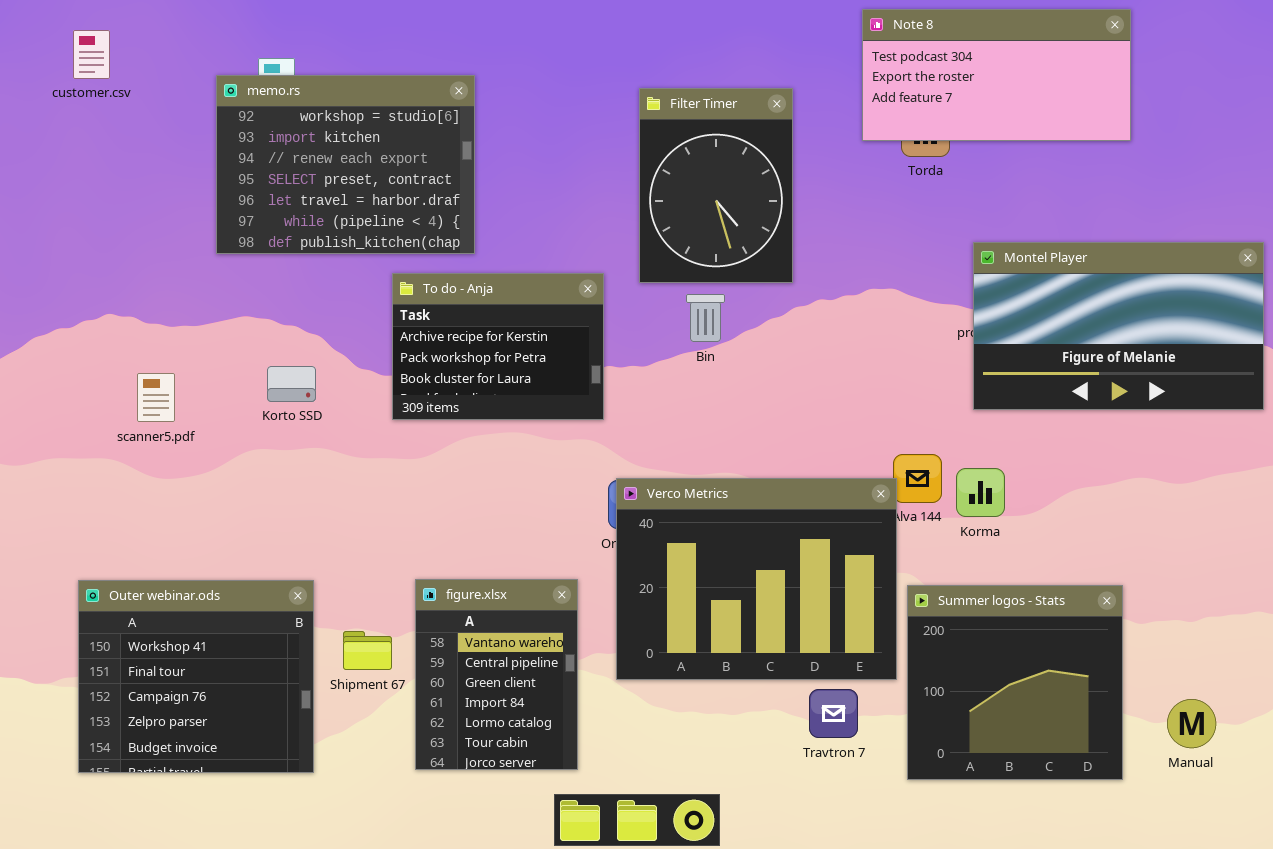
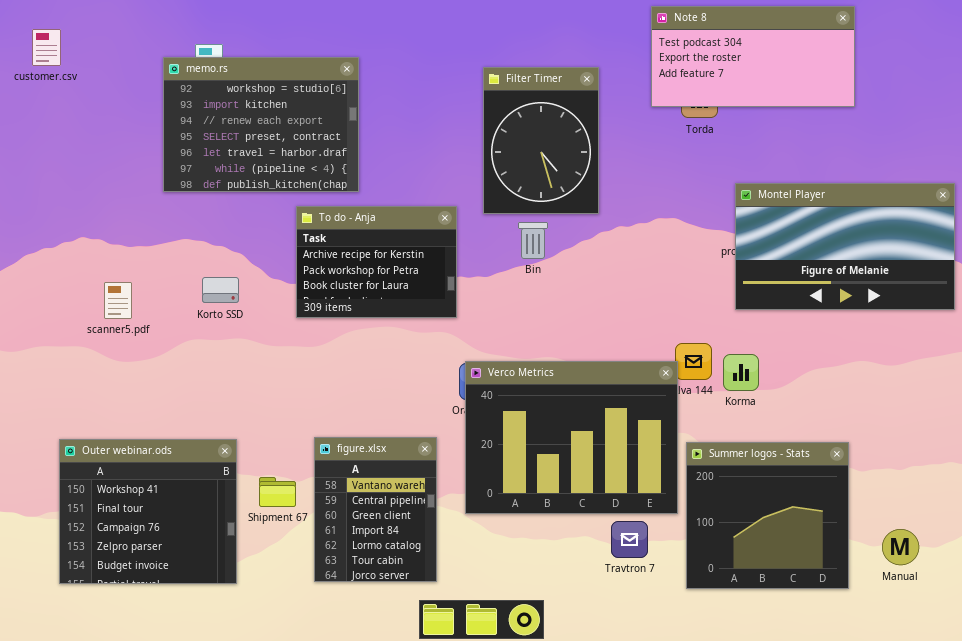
customer.csv: [73,30,110,79] -> [32,29,61,66], moved

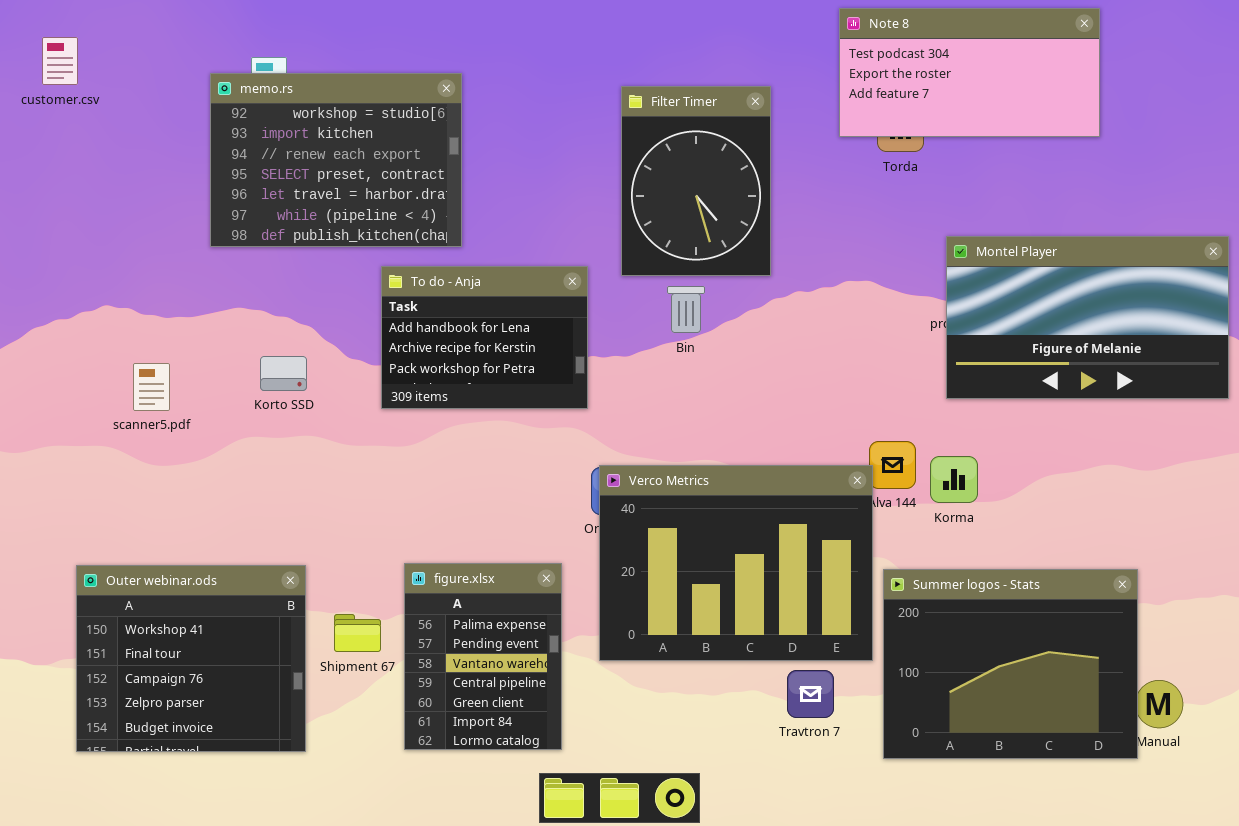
To do - Anja: [296,206,457,318] -> [381,266,588,409], scrolled up 1 row
figure.xlsx: [314,437,437,582] -> [404,563,562,750], scrolled up 2 rows
Summer logos - Stats: [686,442,849,589] -> [883,569,1138,759], resized

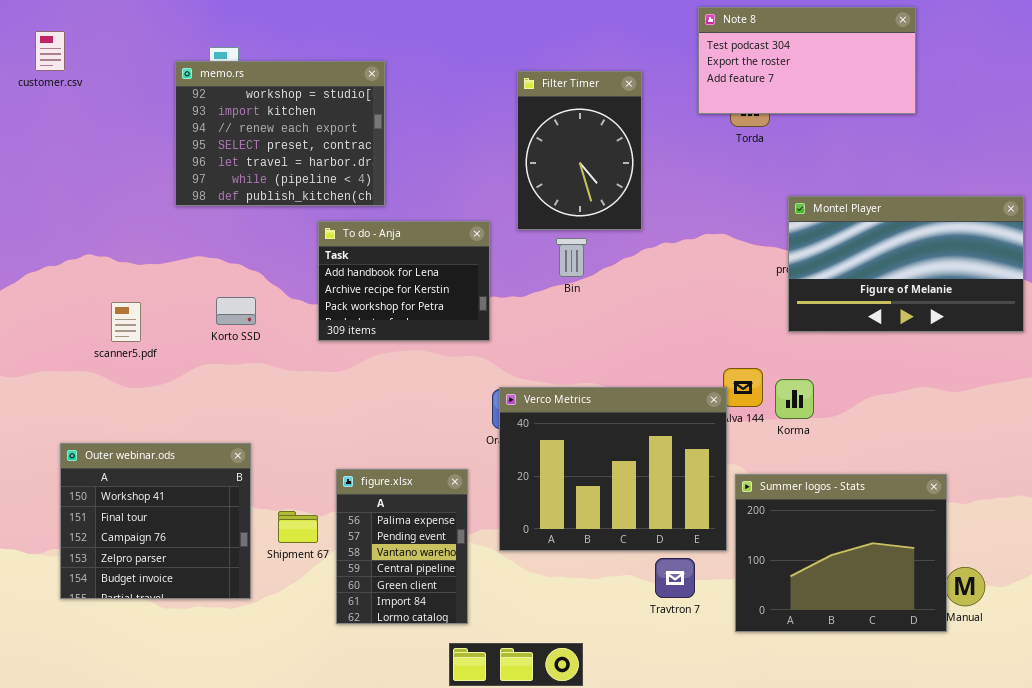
Outer webinar.ods: [76,565,306,752] -> [60,443,251,599], moved

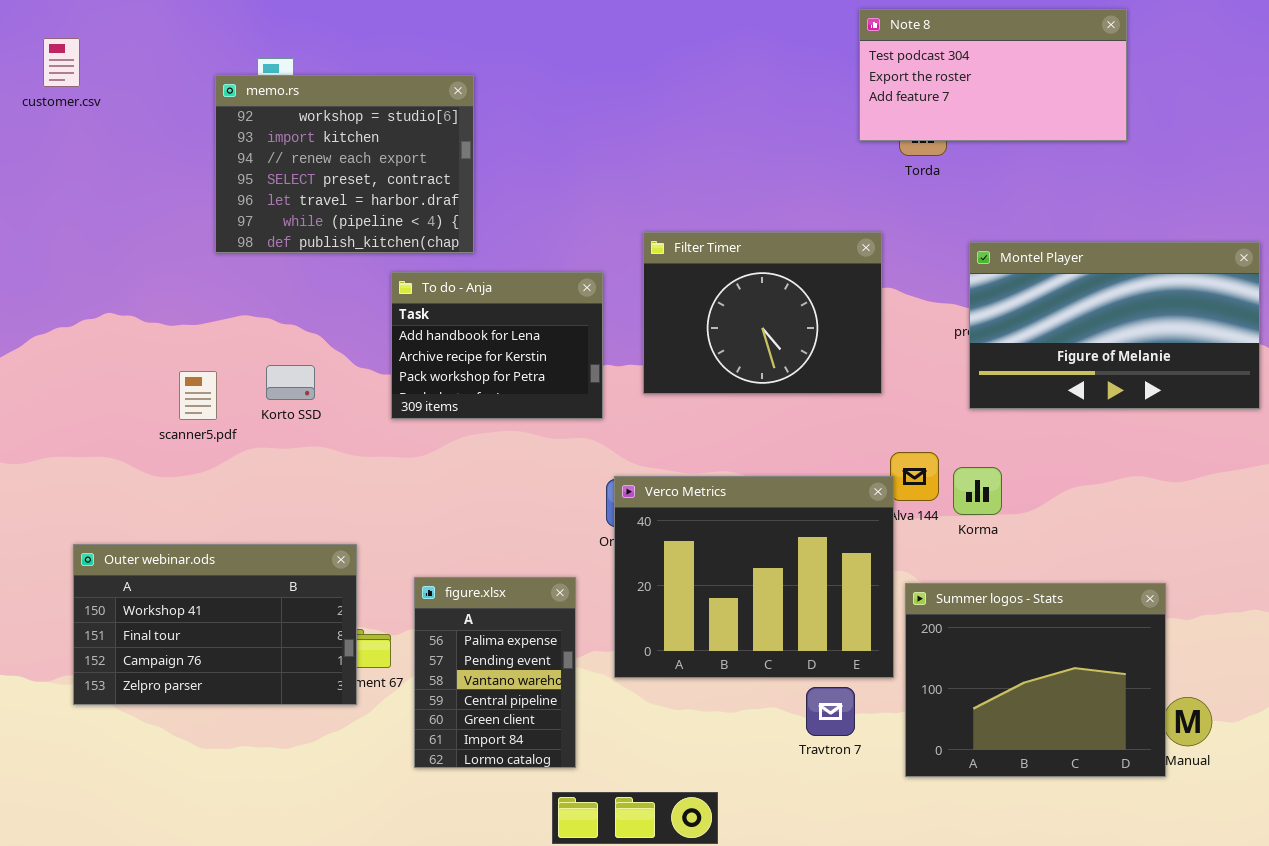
Filter Timer: [517,71,642,230] -> [643,232,882,394], moved, resized
scanner5.pdf: [111,302,141,342] -> [179,371,217,420], moved
Outer webinar.ods: [60,443,251,599] -> [73,544,357,705], resized

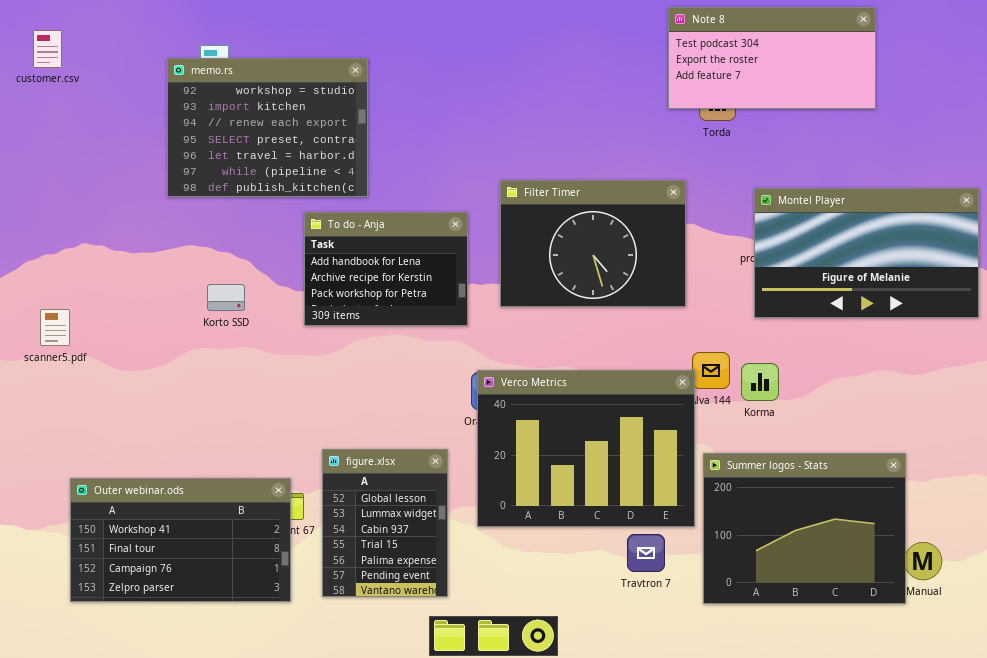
scanner5.pdf: [179,371,217,420] -> [40,309,70,346], moved
Outer webinar.ods: [73,544,357,705] -> [70,478,291,602], moved
figure.xlsx: [414,577,576,768] -> [322,449,448,597], scrolled up 4 rows

